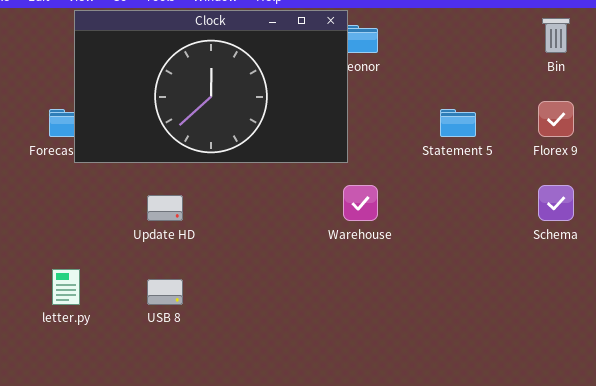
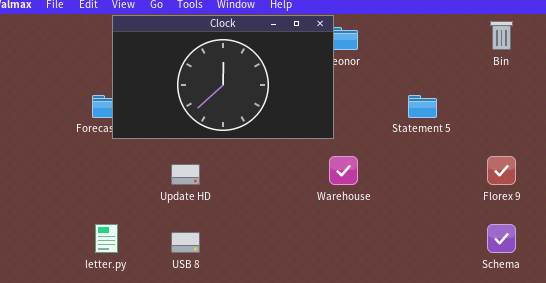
Florex 9: [538,101,574,137] -> [487,156,516,185], moved
Schema: [538,185,574,221] -> [487,224,516,253], moved

